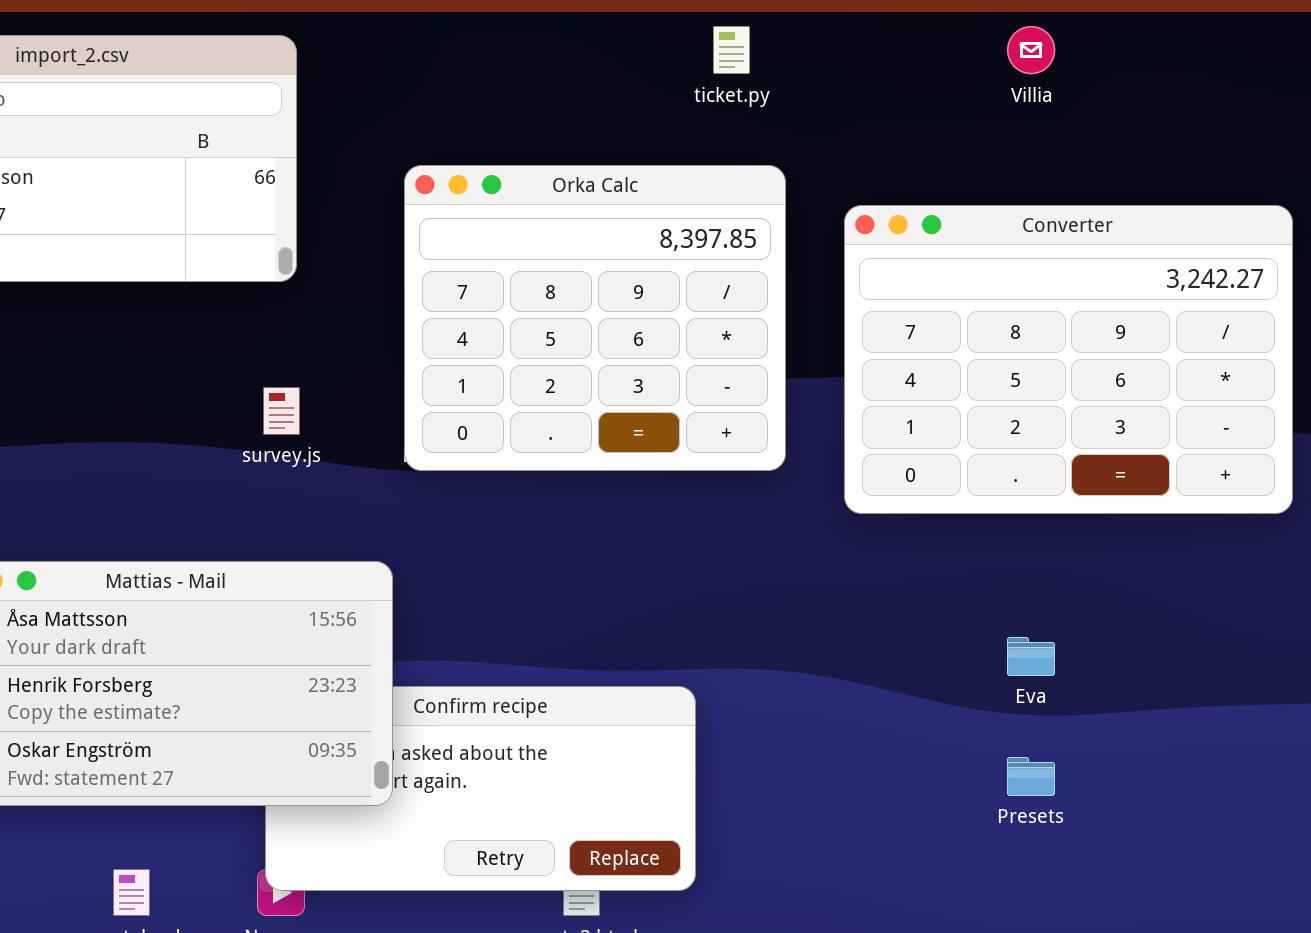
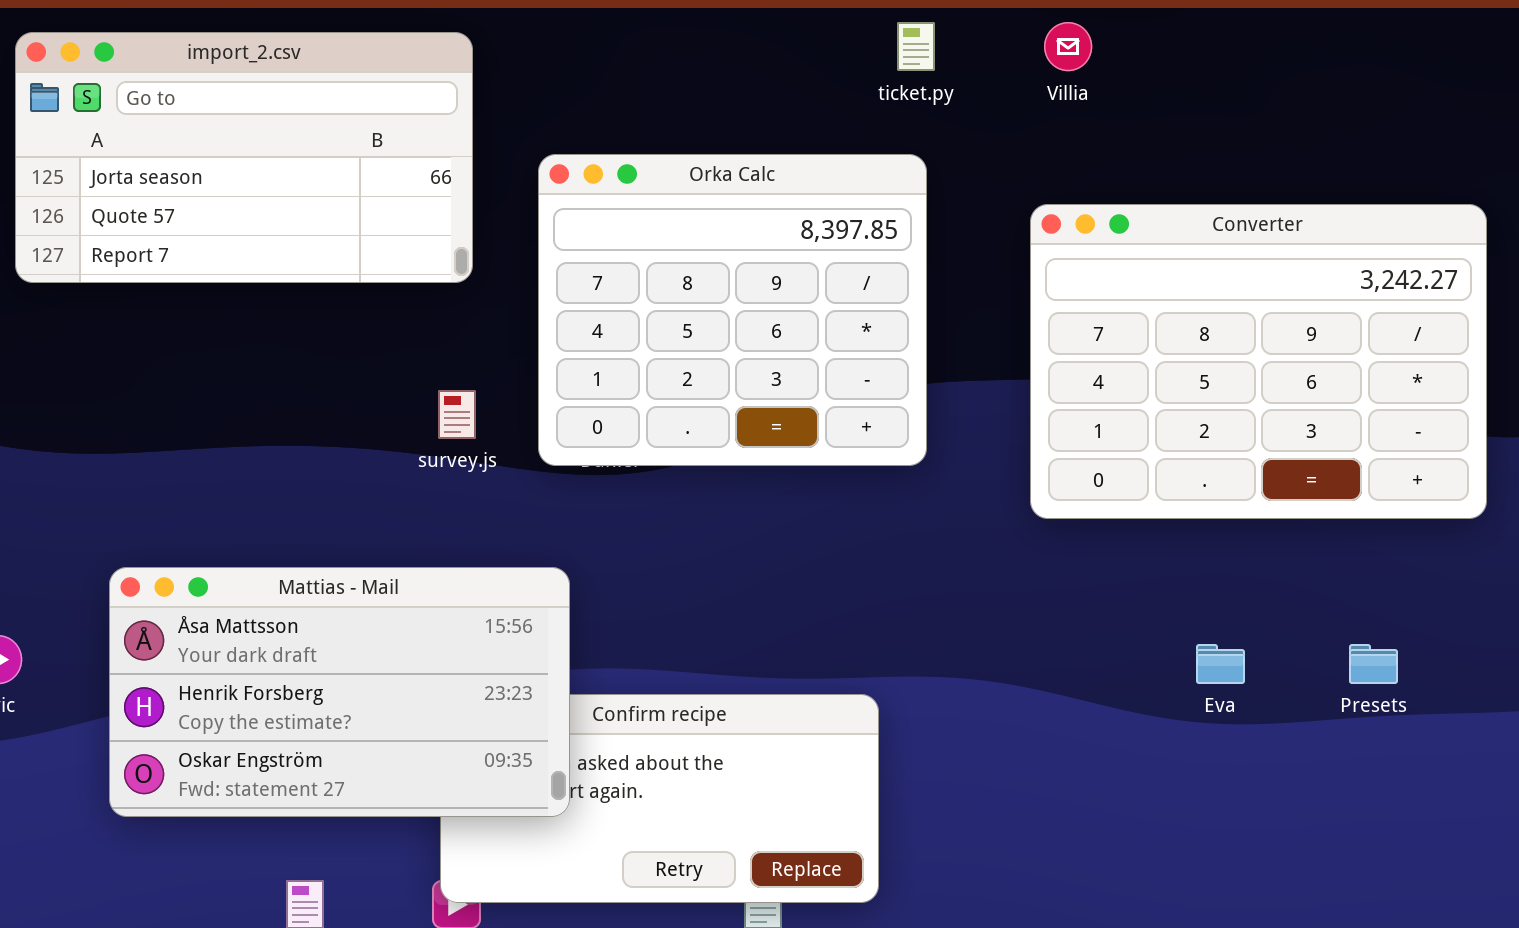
Villia: [1007,26,1055,74] -> [1044,22,1092,71], moved
Orka Calc: [404,165,786,471] -> [538,154,927,466], moved
Presets: [1007,757,1055,796] -> [1349,644,1398,684], moved

